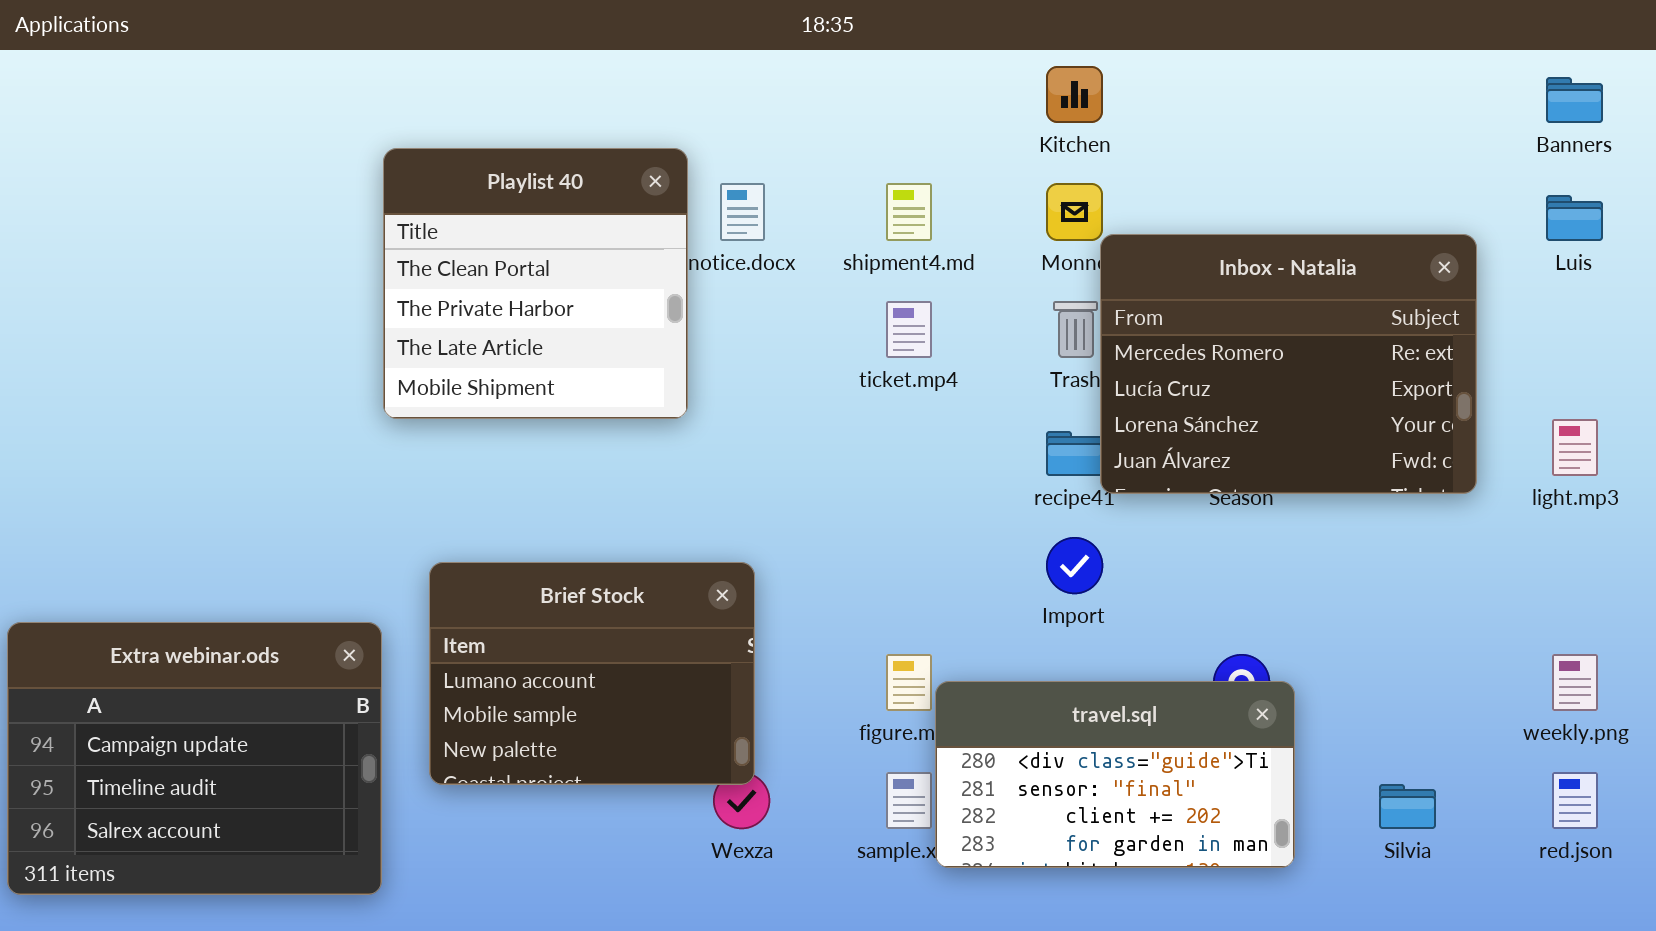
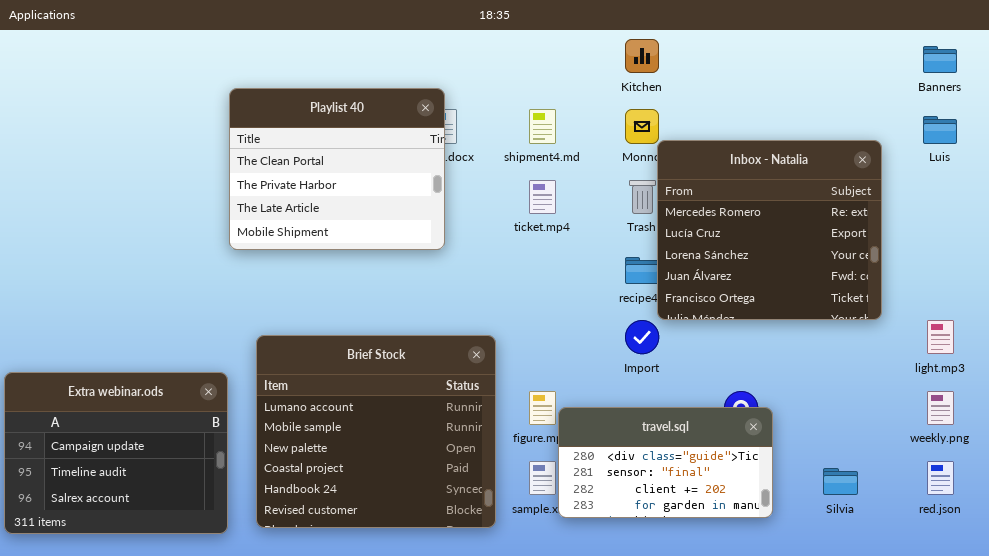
Playlist 40: [383,148,688,419] -> [229,88,445,250], resized
Inbox - Natalia: [1100,234,1477,494] -> [657,140,882,320], resized
light.mp3: [1552,419,1598,476] -> [927,320,954,354], moved
Brief Stock: [429,562,755,785] -> [256,335,496,528], resized

